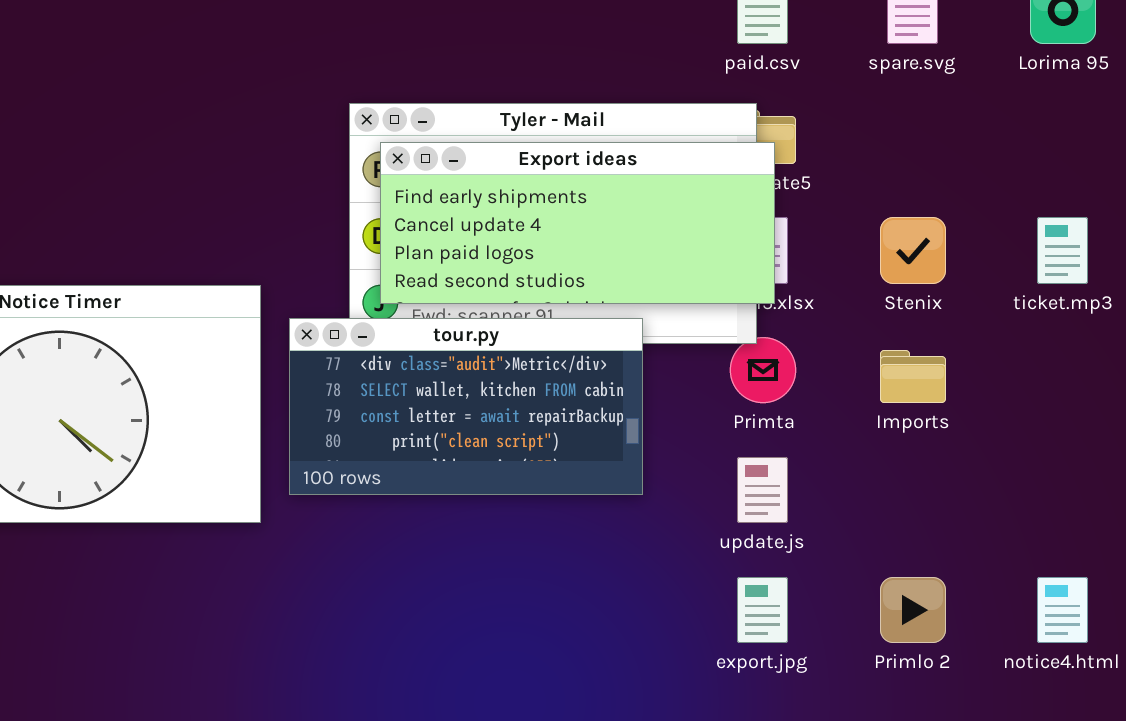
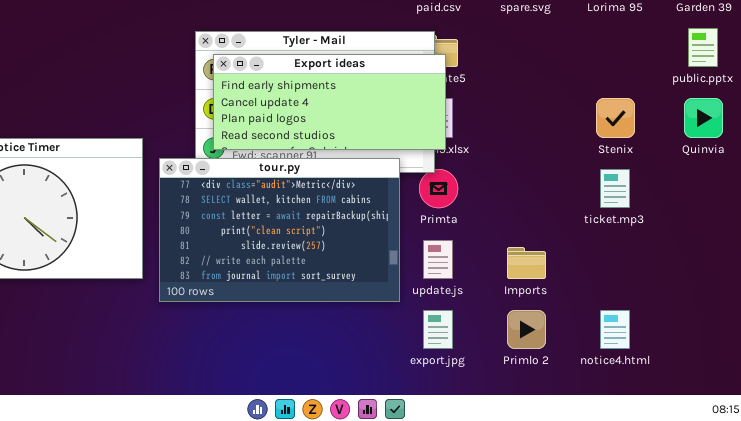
Stenix: [880,217,946,284] -> [596,98,635,138], moved
ticket.mp3: [1037,217,1088,284] -> [600,169,630,208], moved
tour.py: [289,318,643,495] -> [159,158,400,302], resized
Imports: [880,350,946,403] -> [507,247,546,279], moved

